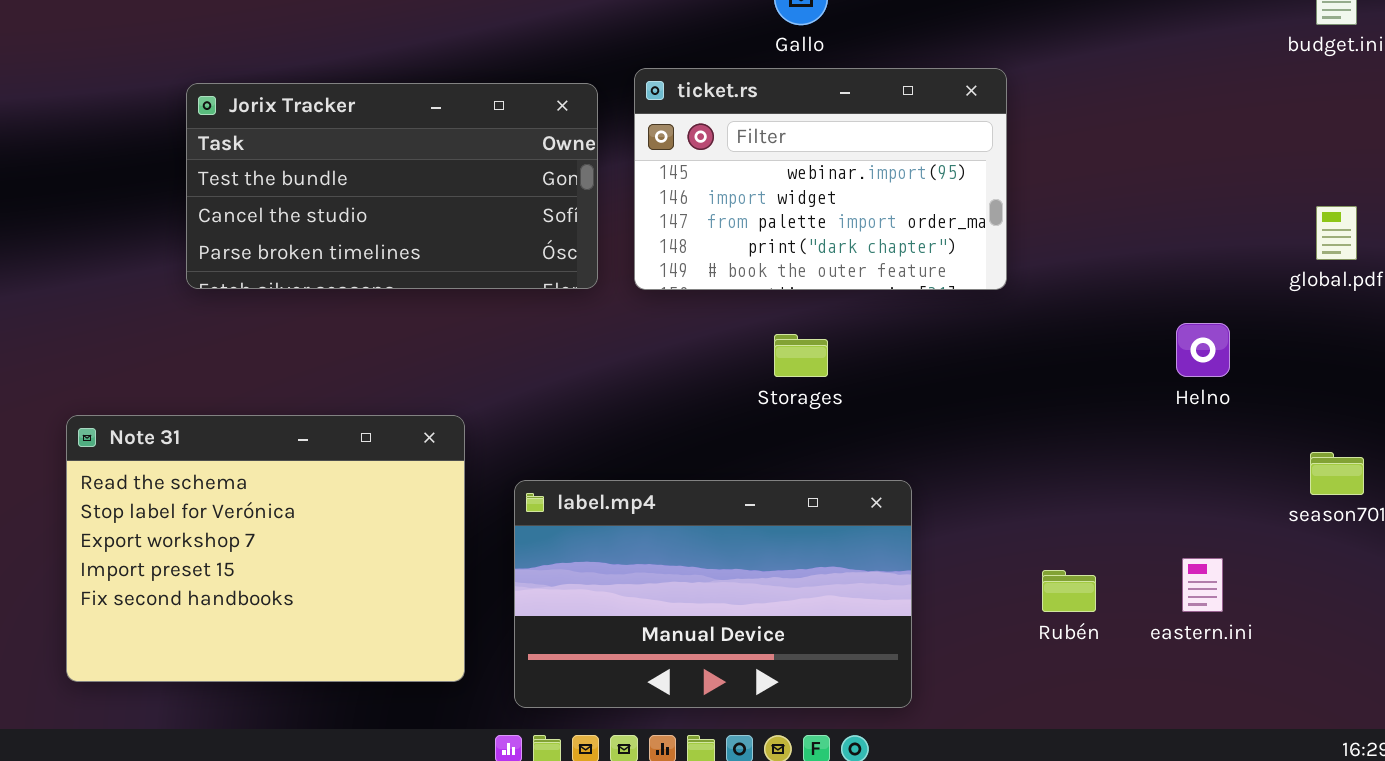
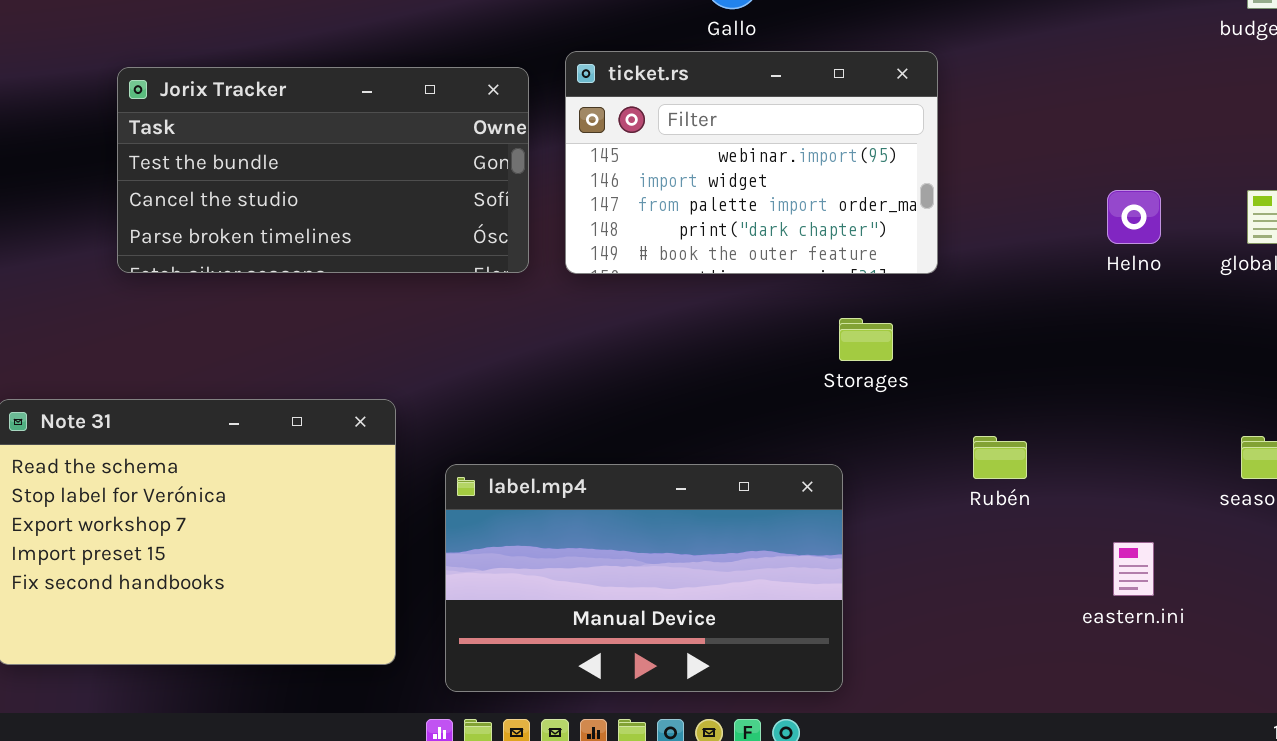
Helno: [1176,323,1230,377] -> [1107,190,1161,244], moved
Storages: [774,334,828,377] -> [839,318,893,361], moved
Rubén: [1042,570,1096,612] -> [973,436,1027,479], moved

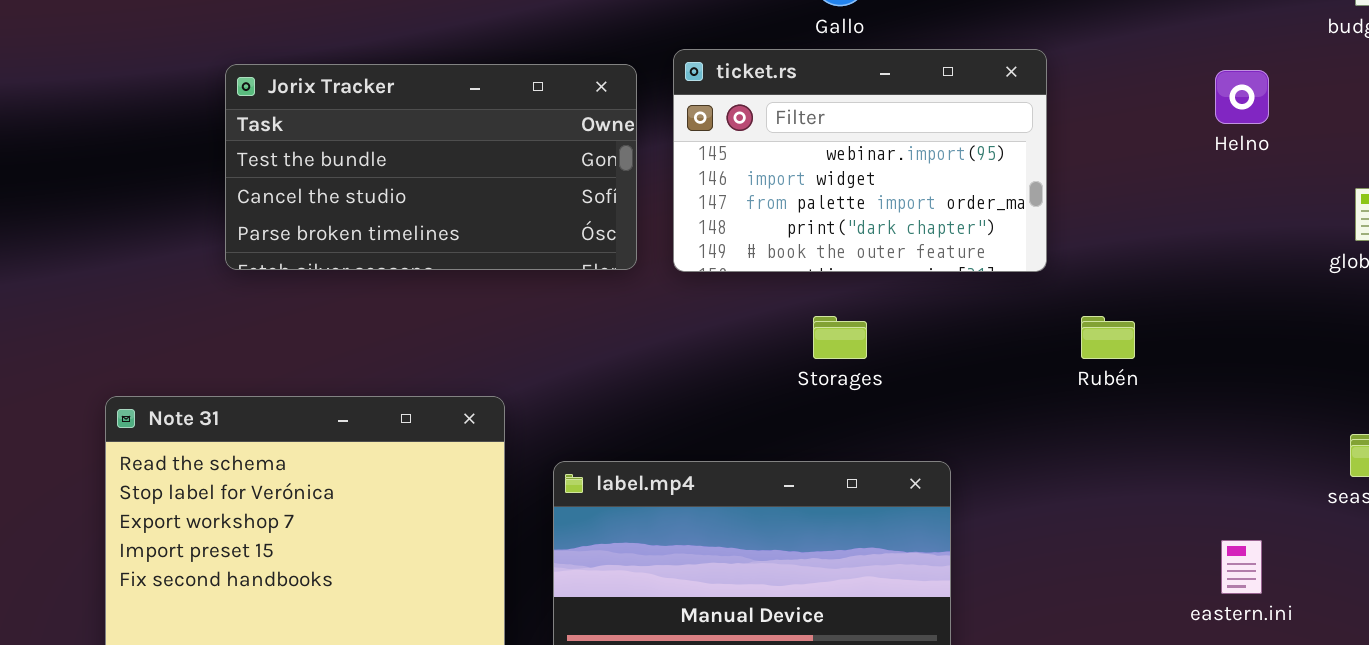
Helno: [1107,190,1161,244] -> [1215,70,1269,124], moved
Storages: [839,318,893,361] -> [813,316,867,359], moved
Rubén: [973,436,1027,479] -> [1081,316,1135,359], moved

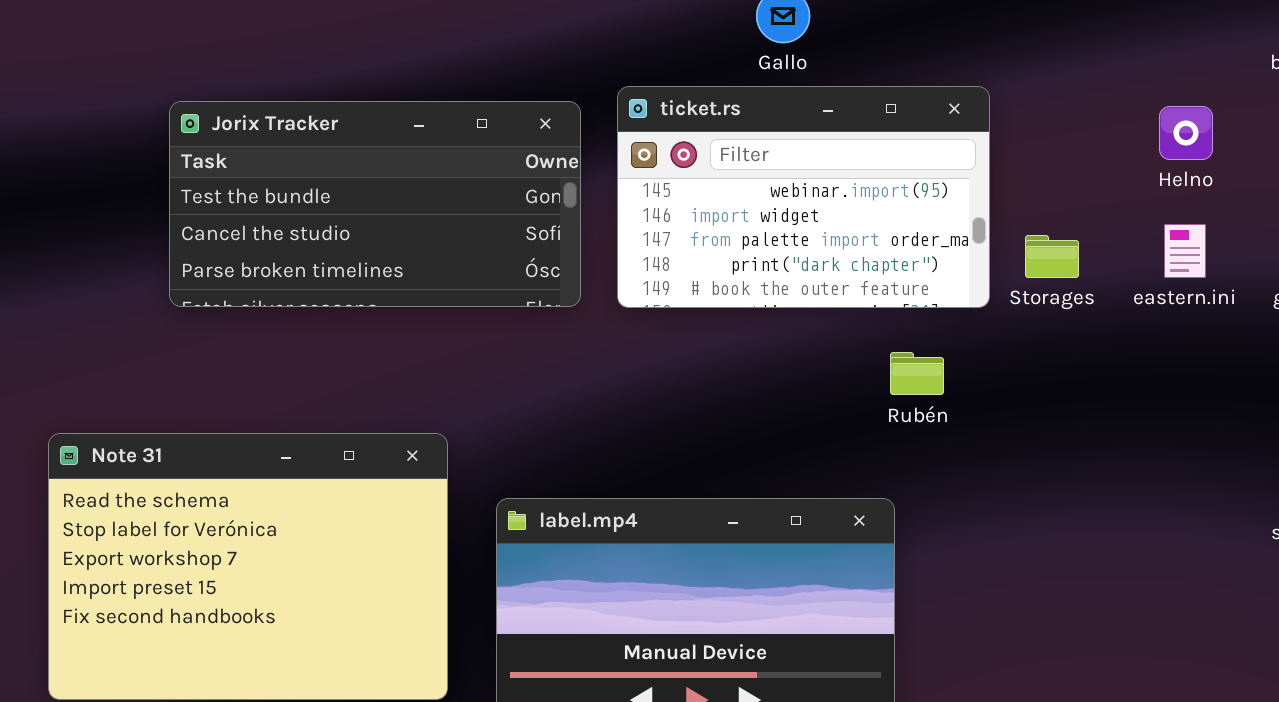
Storages: [813,316,867,359] -> [1025,235,1079,278], moved
Rubén: [1081,316,1135,359] -> [890,352,944,395], moved
eastern.ini: [1221,540,1262,594] -> [1164,224,1206,278], moved

